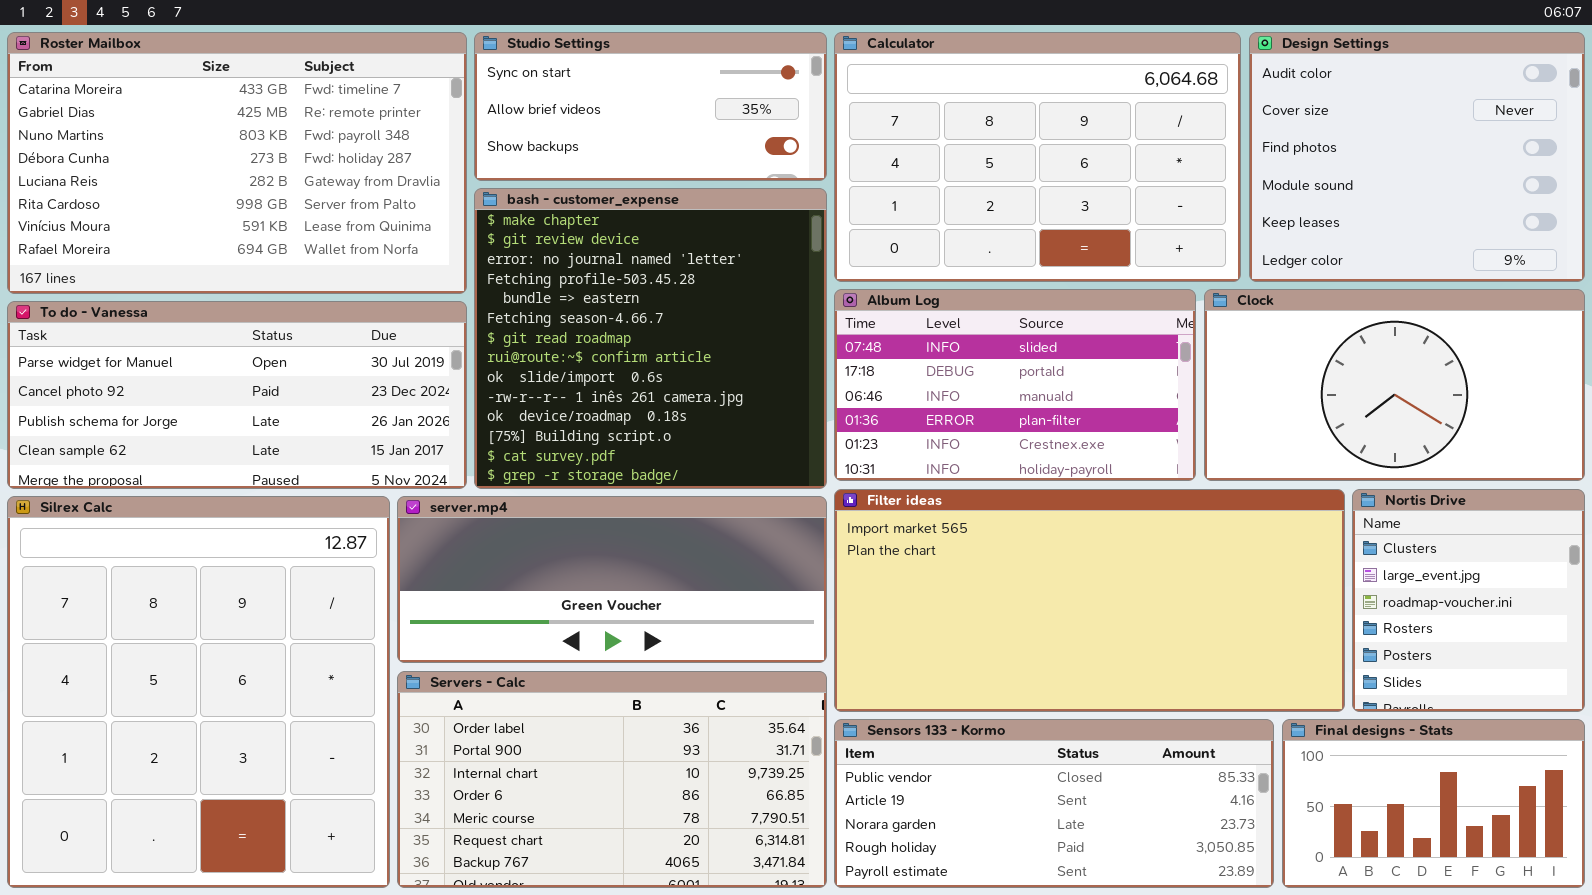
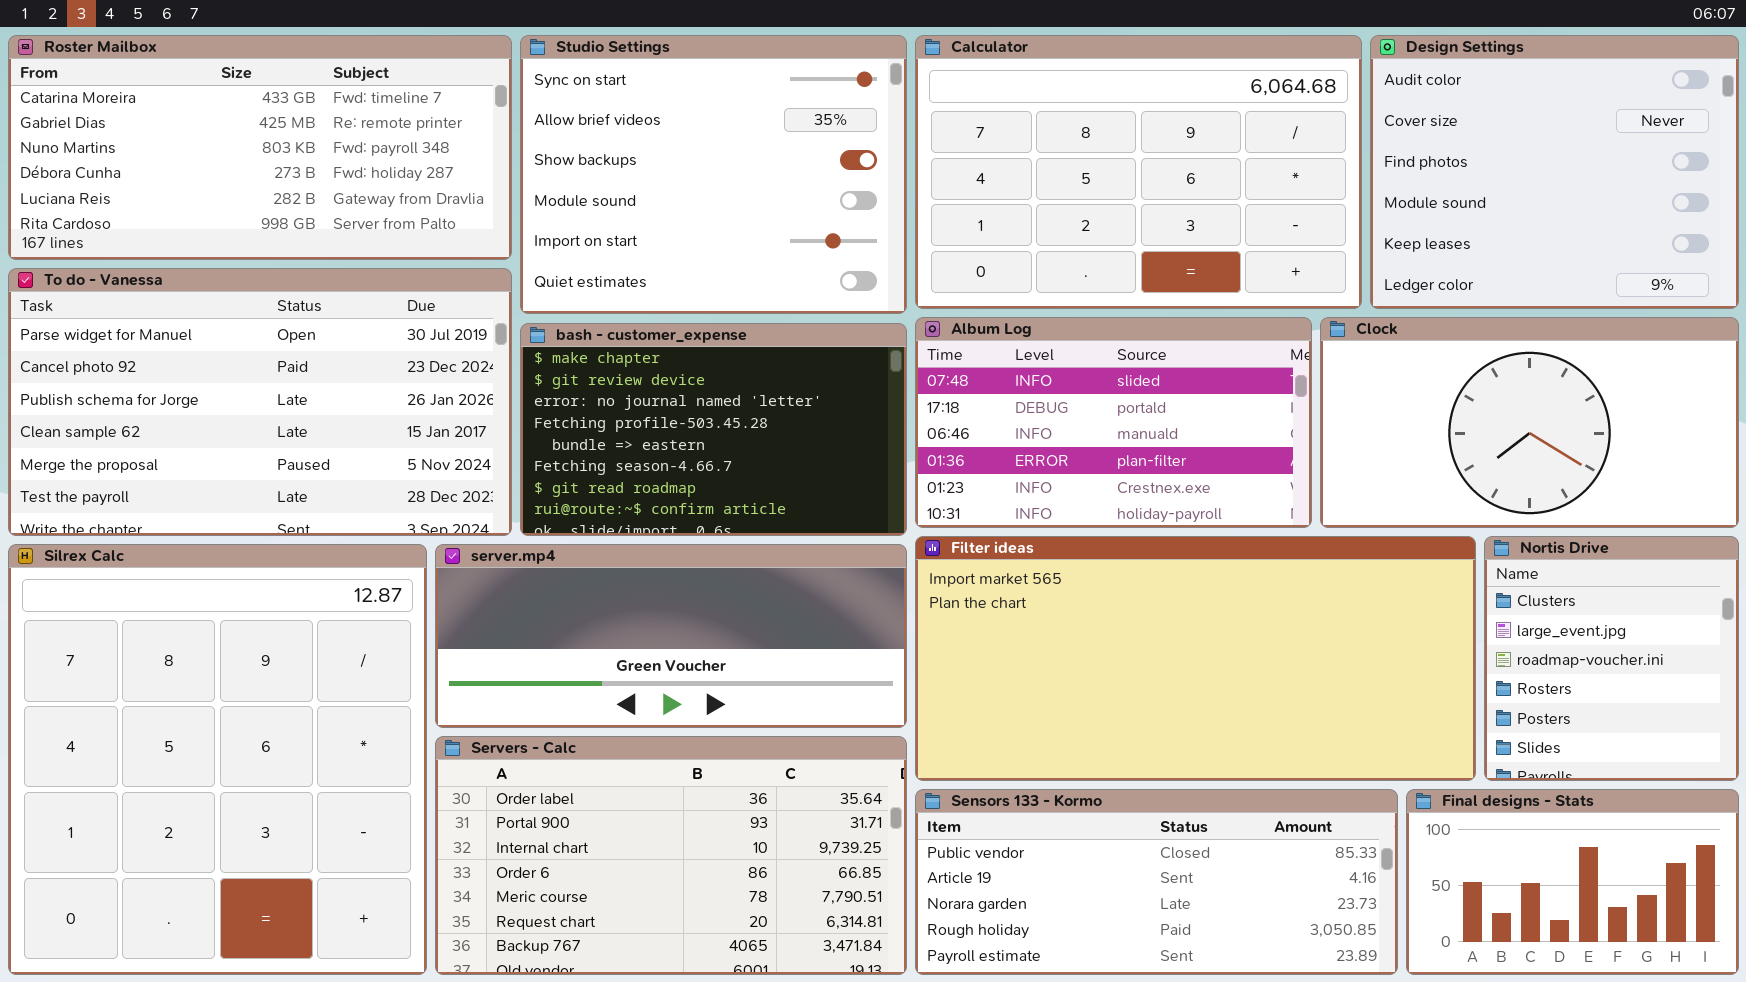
Roster Mailbox: [7,32,467,294] -> [8,35,512,260], resized
Studio Settings: [474,32,827,181] -> [520,35,907,314], resized
bash - customer_expense: [474,188,827,489] -> [520,323,907,536], resized
To do - Vanessa: [7,301,467,489] -> [8,268,512,536], resized

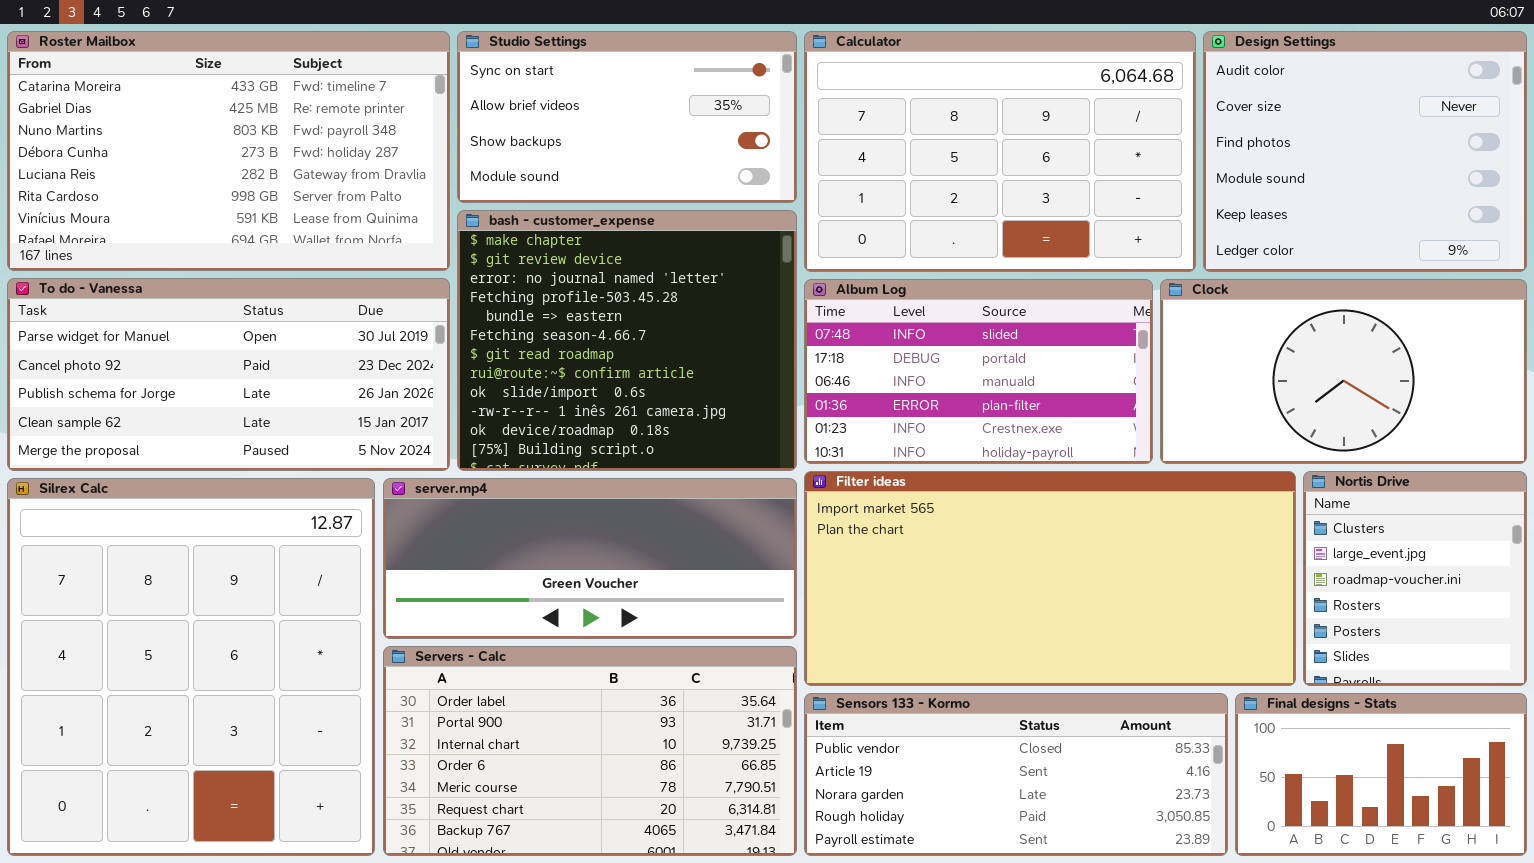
Roster Mailbox: [8,35,512,260] -> [7,31,450,271], resized
Studio Settings: [520,35,907,314] -> [457,31,797,203], resized
To do - Vanessa: [8,268,512,536] -> [7,278,450,471], resized
bash - customer_expense: [520,323,907,536] -> [457,210,797,471], resized

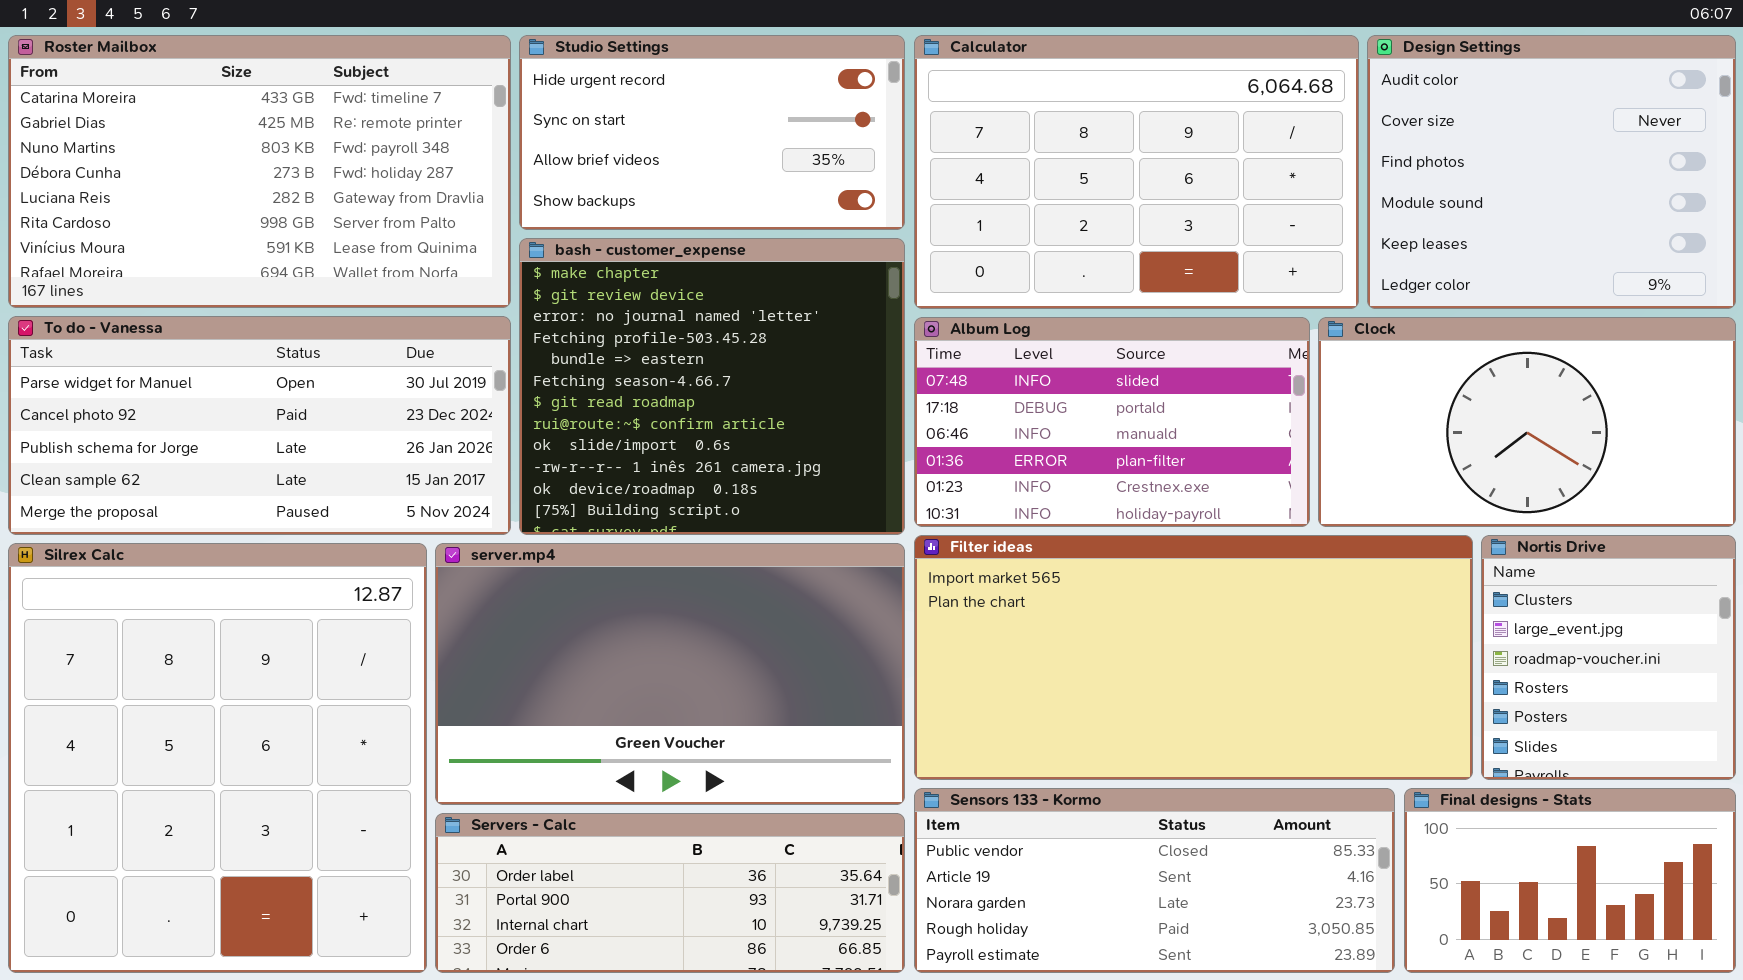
Studio Settings: [457,31,797,203] -> [519,35,905,230], scrolled up 1 row
server.mp4: [383,478,797,639] -> [435,543,905,805], resized
Servers - Calc: [383,646,797,856] -> [435,813,905,973], resized

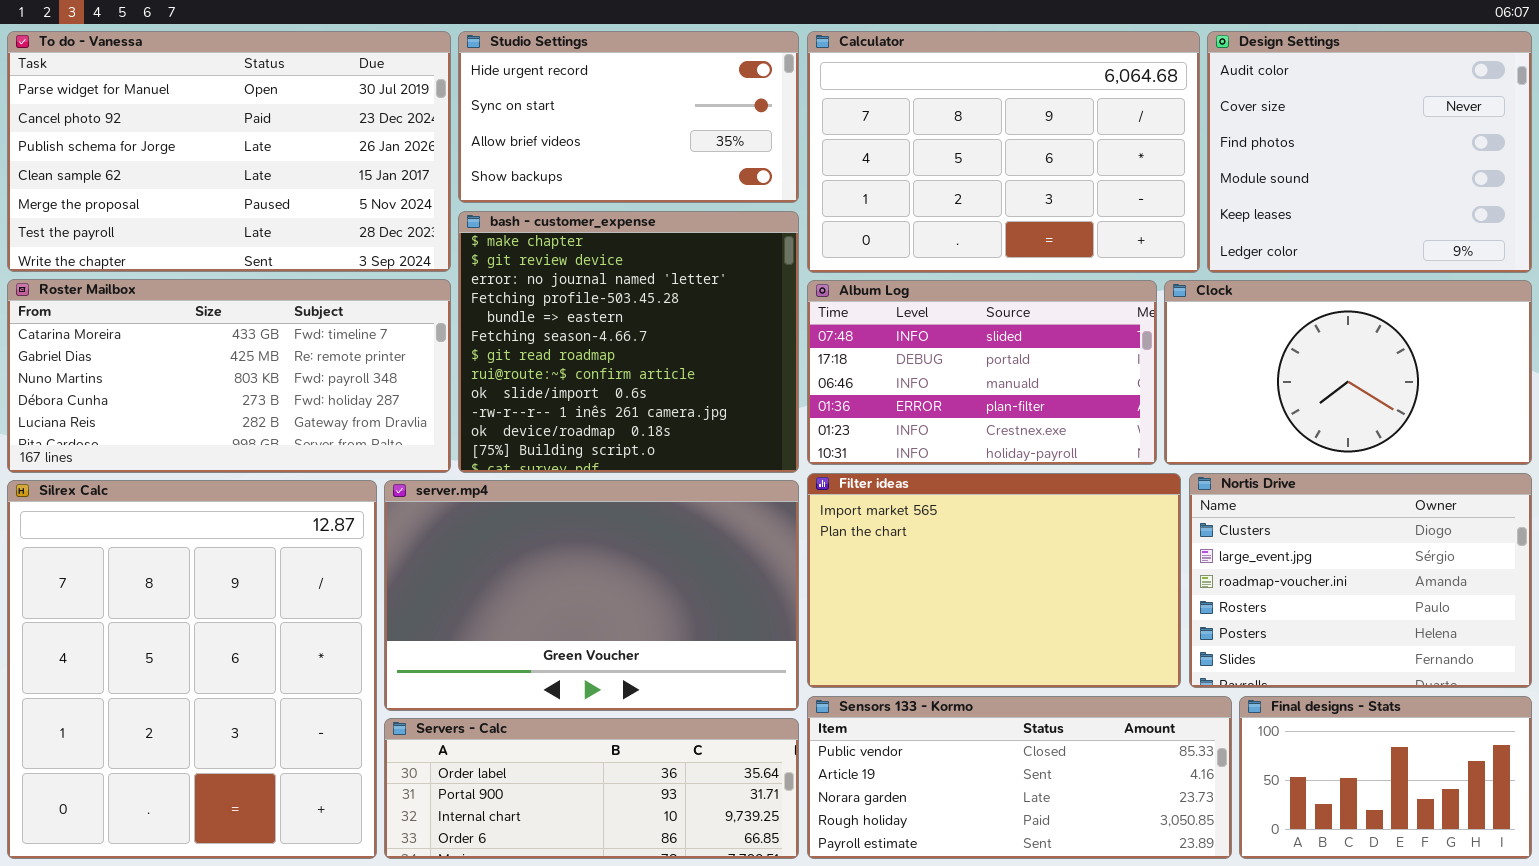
Roster Mailbox: [8,35,511,308] -> [7,279,451,473], moved, resized
To do - Vanessa: [8,316,511,535] -> [7,31,451,272], moved, resized
Filter ideas: [914,535,1473,780] -> [807,473,1181,688], resized
Nortis Drive: [1481,535,1736,780] -> [1189,473,1532,688], resized

